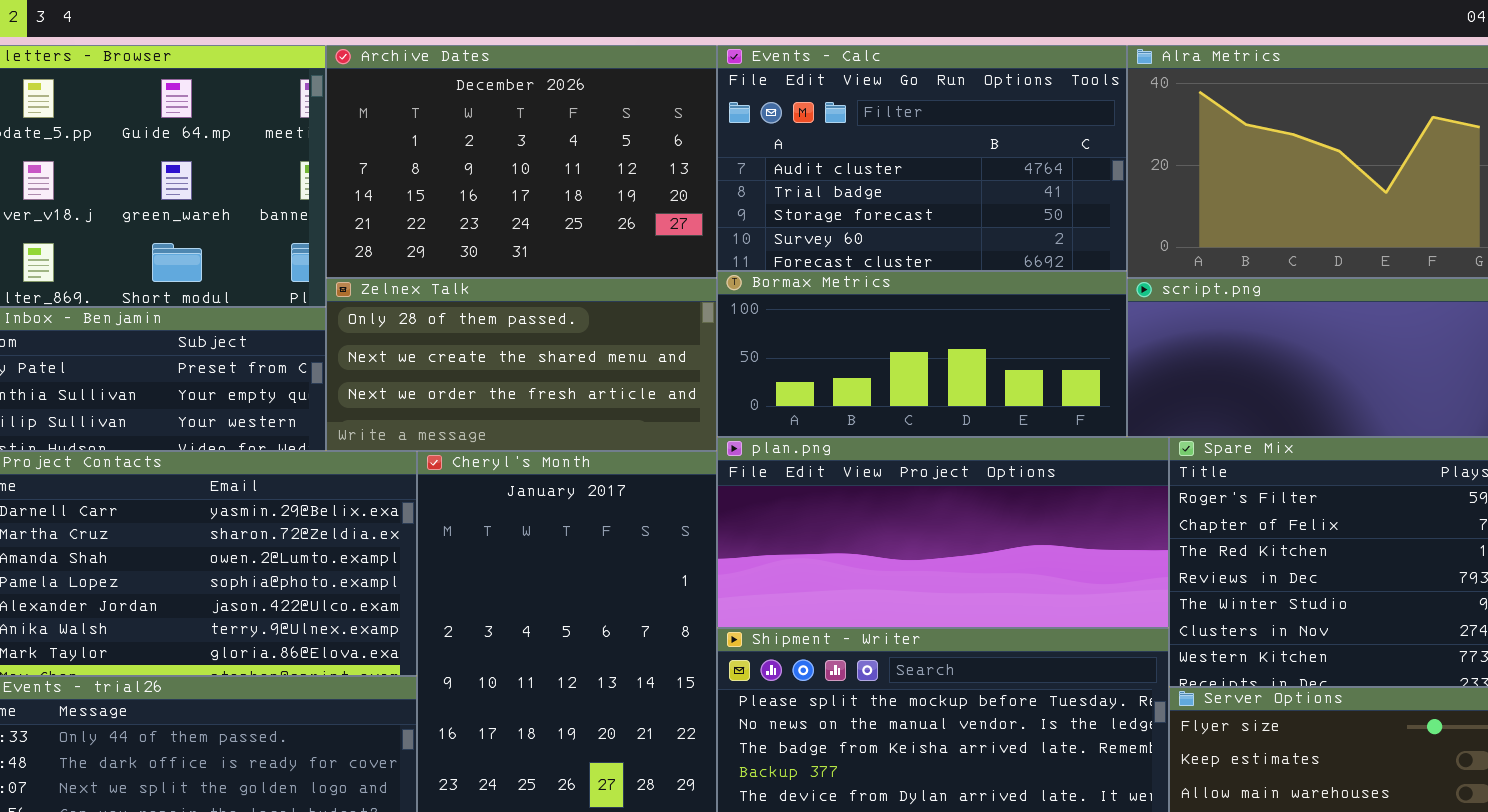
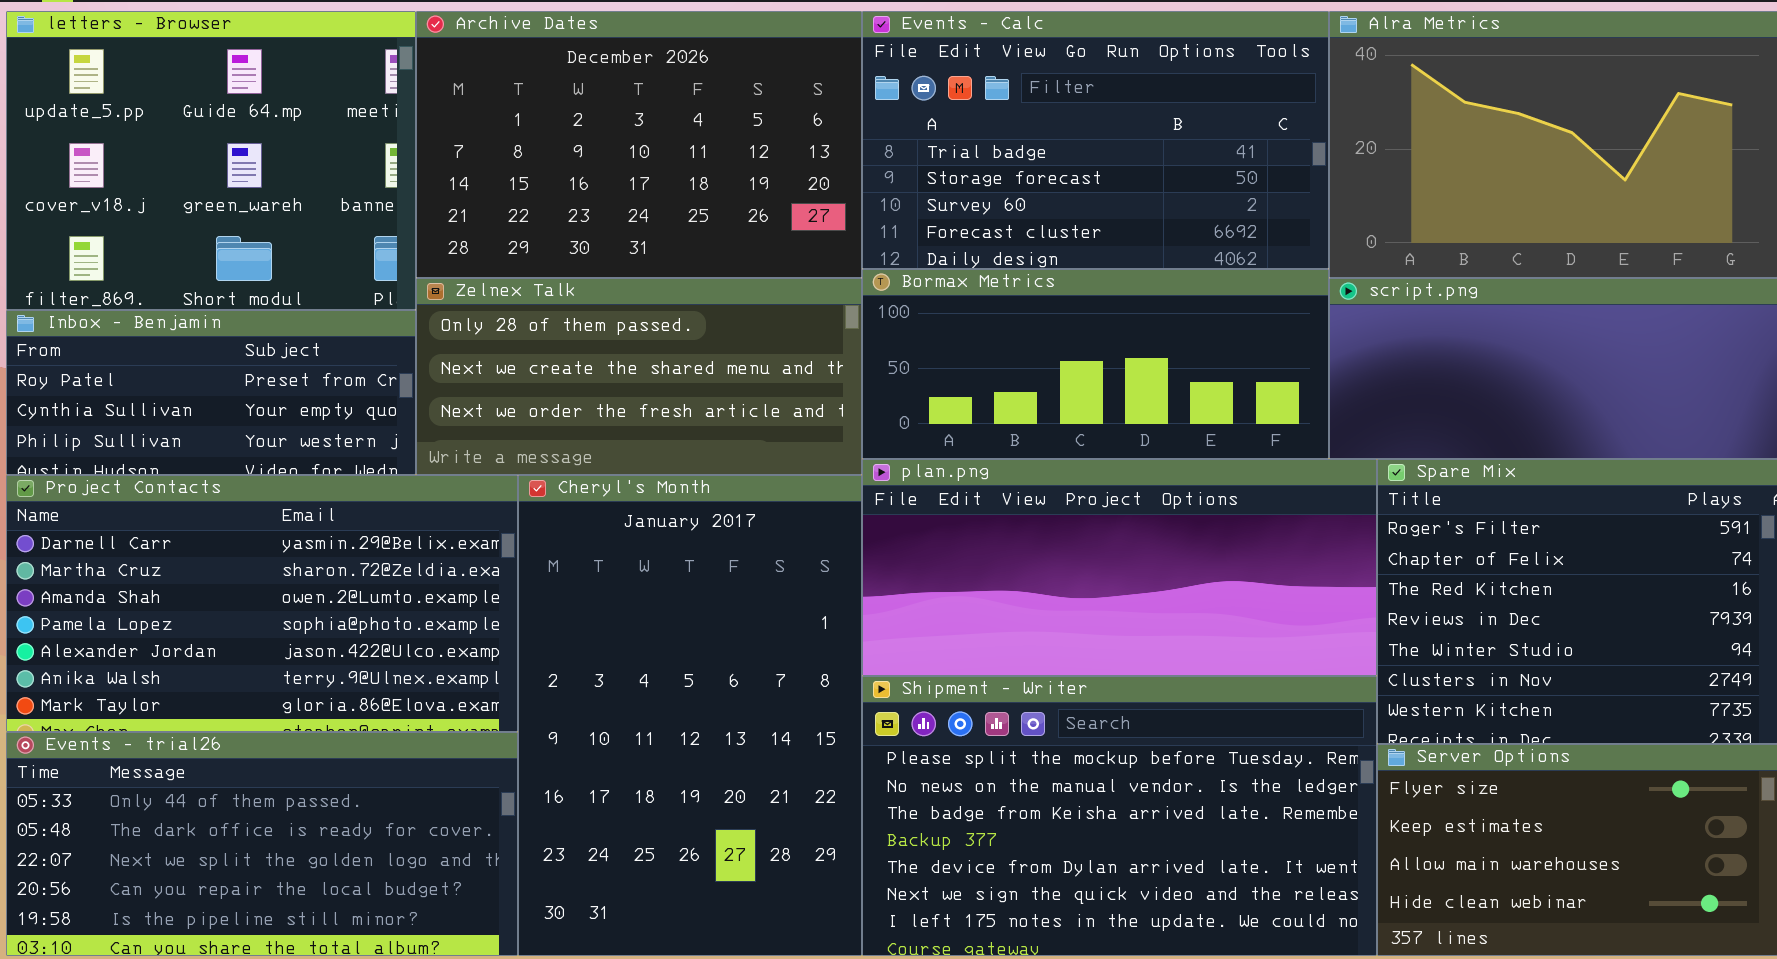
Events - Calc: [717,45,1127,271] -> [862,11,1329,269], scrolled down 1 row

